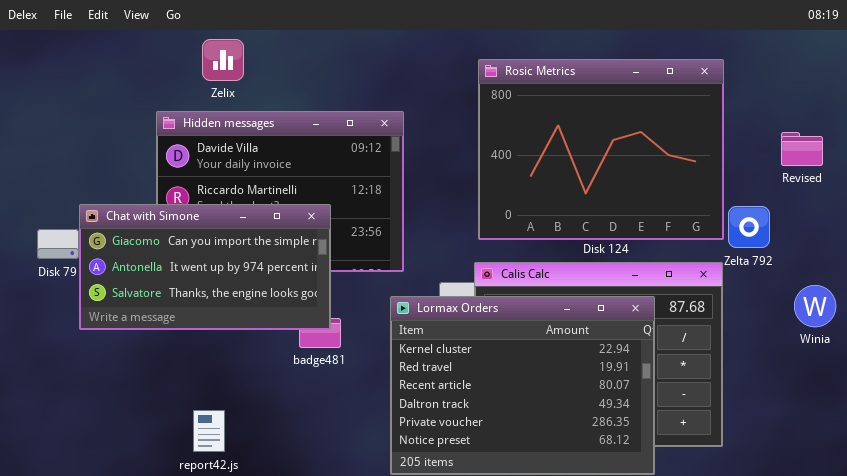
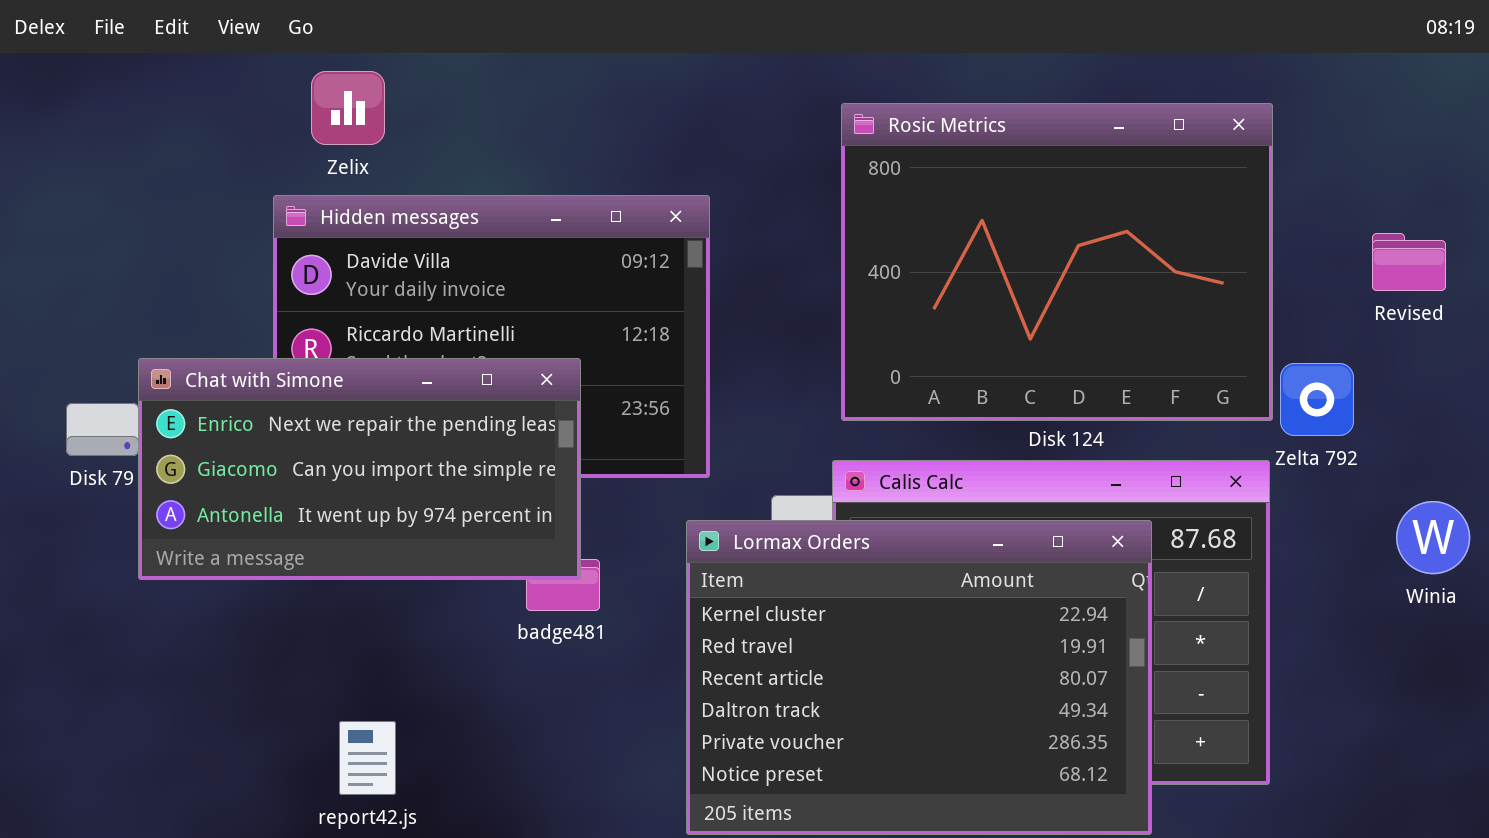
Zelix: [202,39,244,81] -> [311,71,385,145], moved
Chat with Simone: [79,204,331,330] -> [138,358,581,580], scrolled up 1 row

